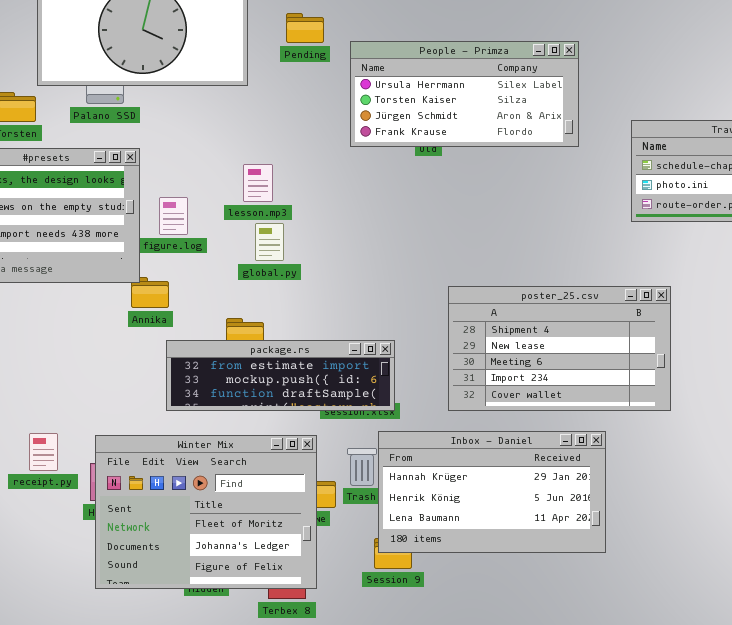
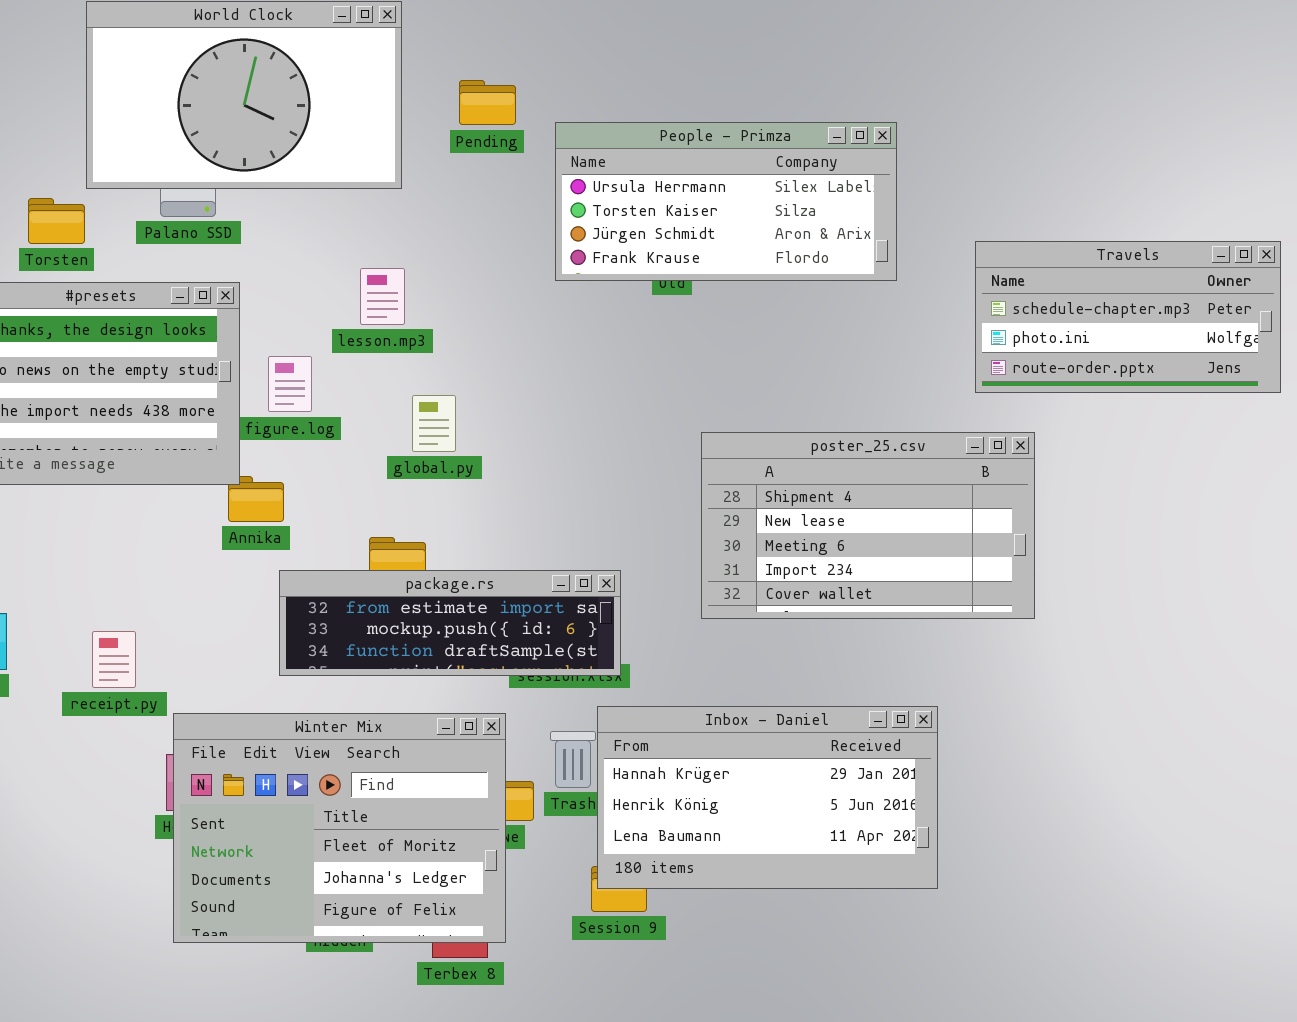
lesson.mp3: [243,164,273,202] -> [360,268,405,325], moved
poster_25.csv: [448,286,671,411] -> [701,432,1035,619], moved
receipt.py: [29,433,58,471] -> [92,631,136,688], moved

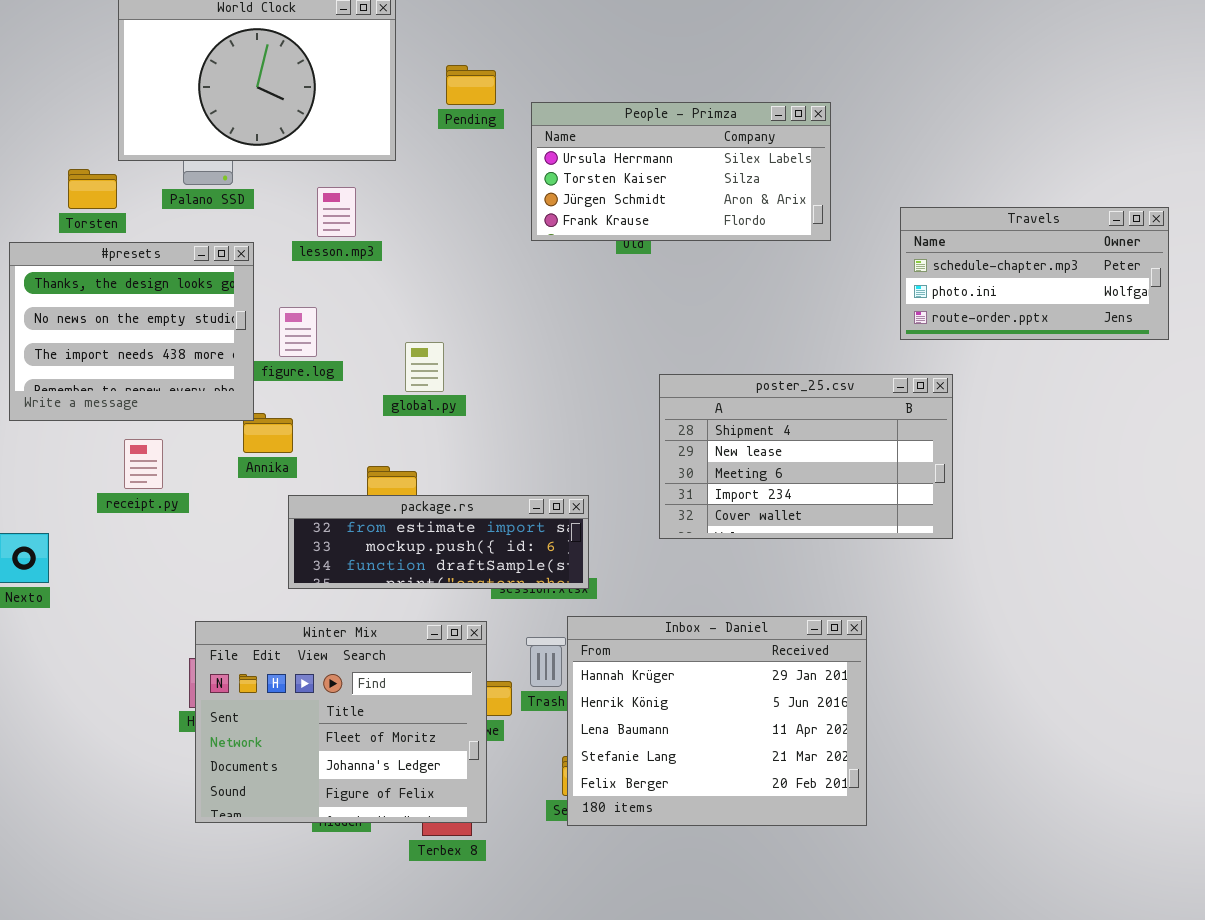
lesson.mp3: [360,268,405,325] -> [317,187,356,237], moved
receipt.py: [92,631,136,688] -> [124,439,163,489], moved
Inbox - Daniel: [597,706,938,889] -> [567,616,867,826], resized

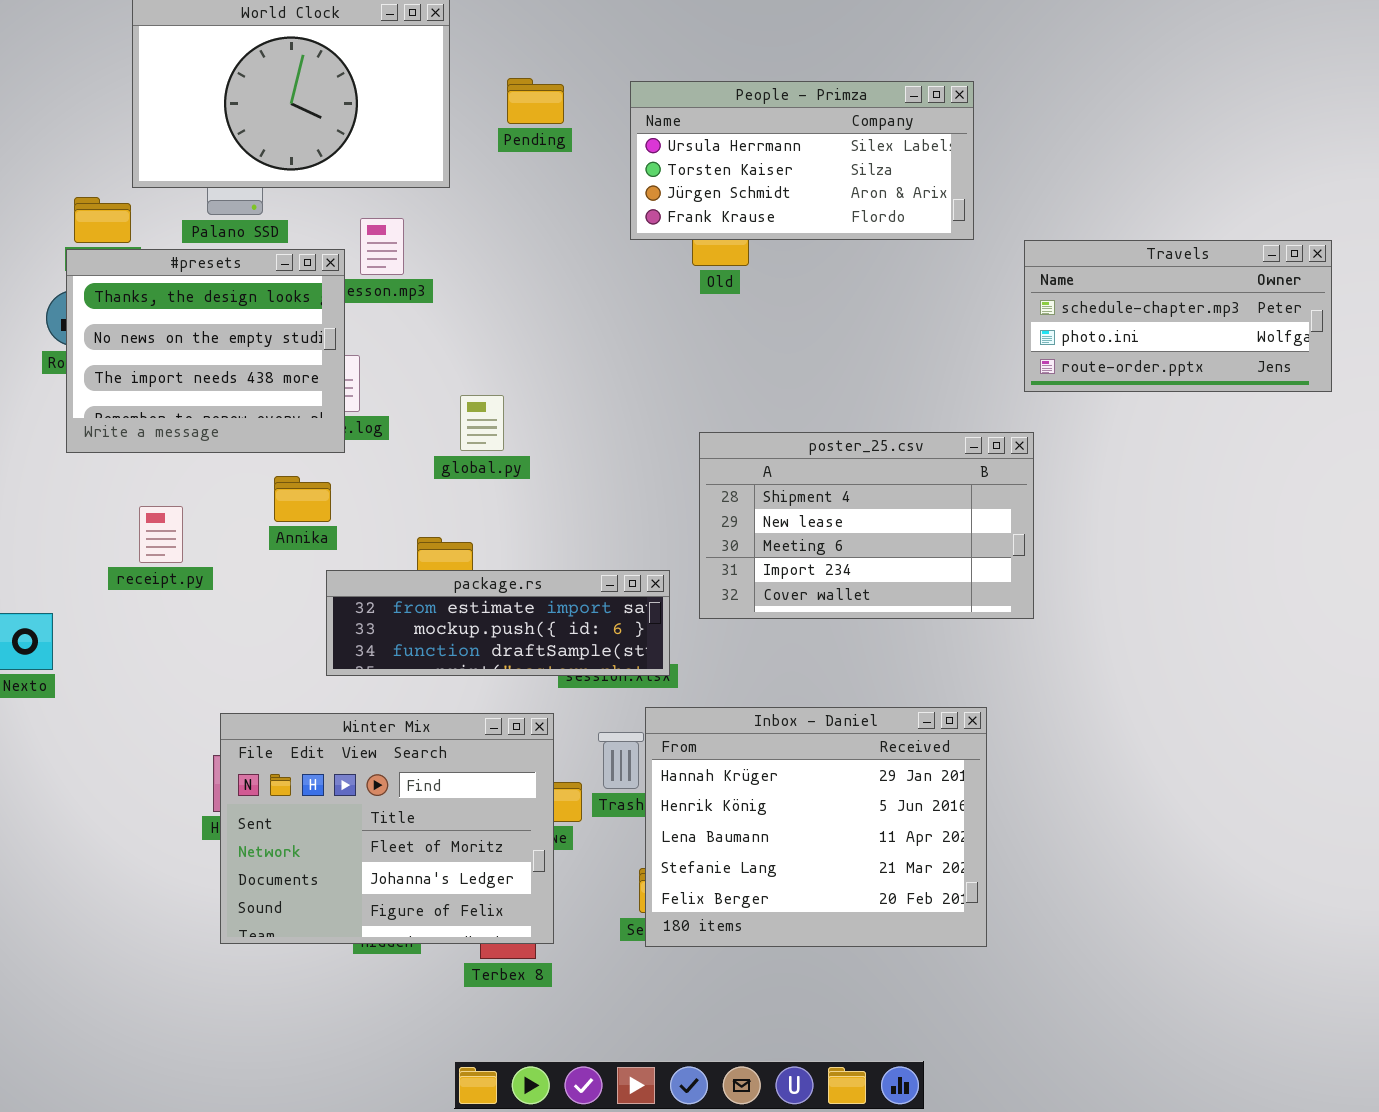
People - Primza: [531,102,831,241] -> [630,81,974,240], moved
#presets: [9,242,254,421] -> [66,249,345,453], moved
poster_25.csv: [659,374,953,539] -> [699,432,1034,619], moved

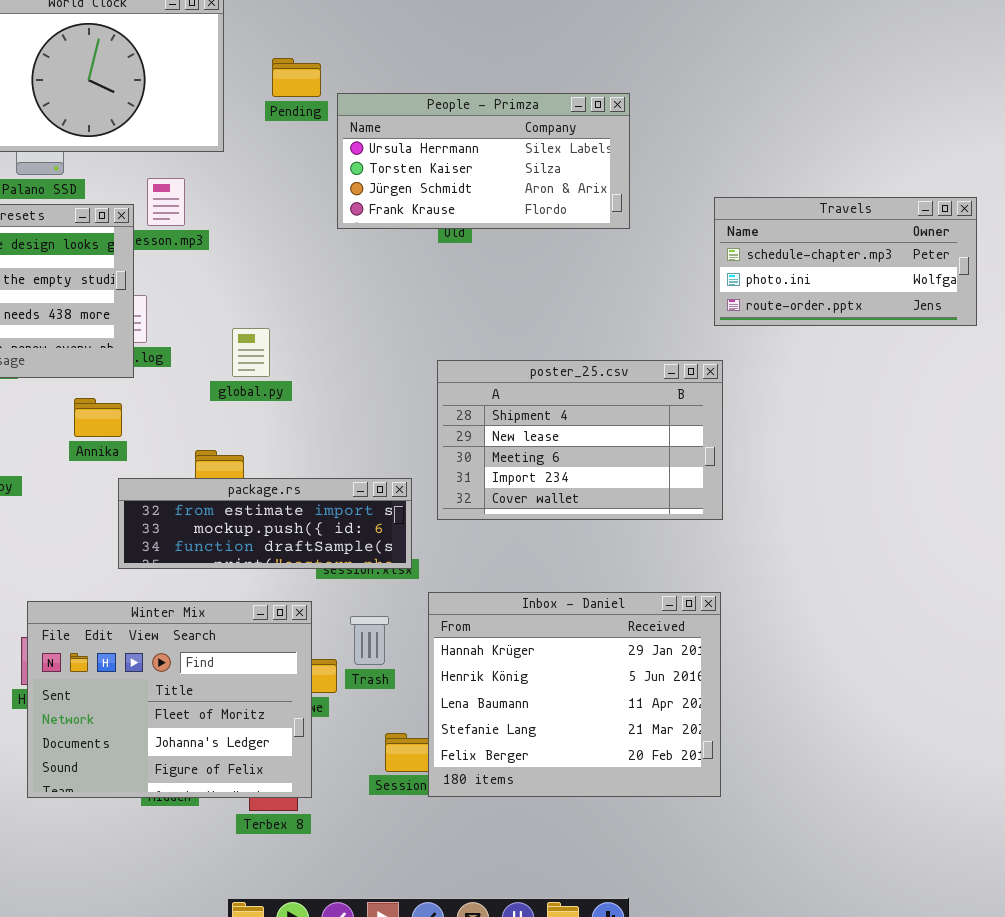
People - Primza: [630,81,974,240] -> [337,93,630,229], moved
Inbox - Daniel: [645,707,987,947] -> [428,592,721,797], moved

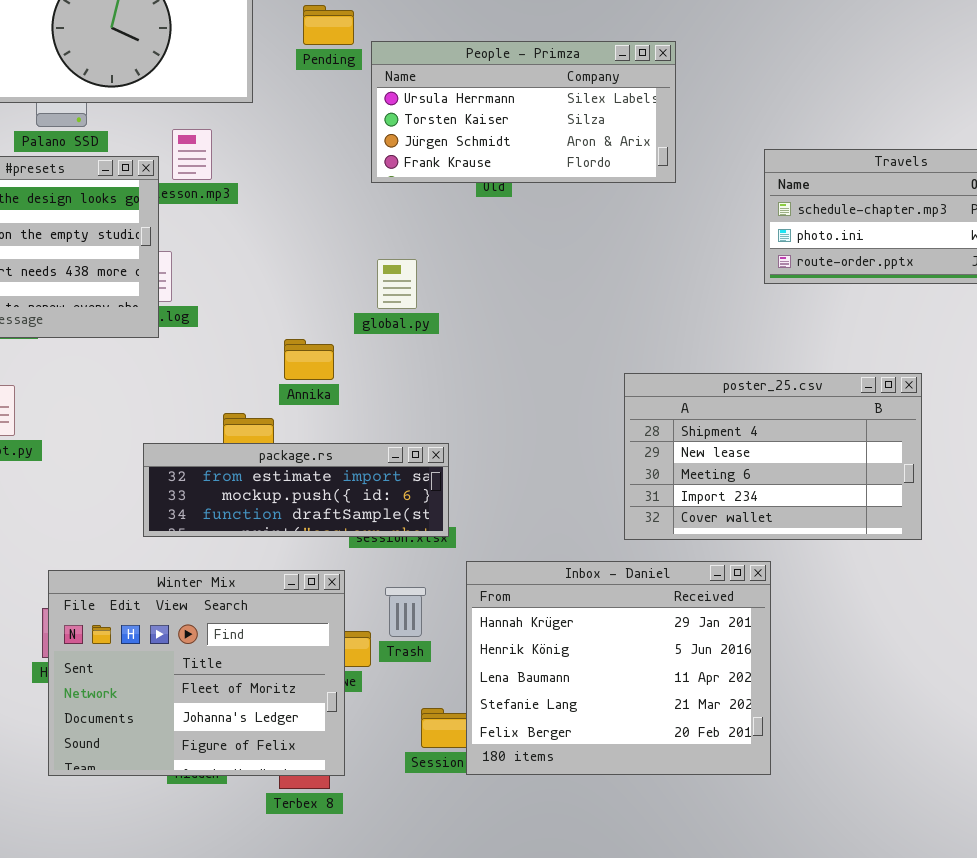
global.py: [232,328,270,377] -> [377,259,417,309], moved
poster_25.csv: [437,360,723,520] -> [624,373,922,540], moved
Annika: [74,398,122,437] -> [284,339,334,380], moved

